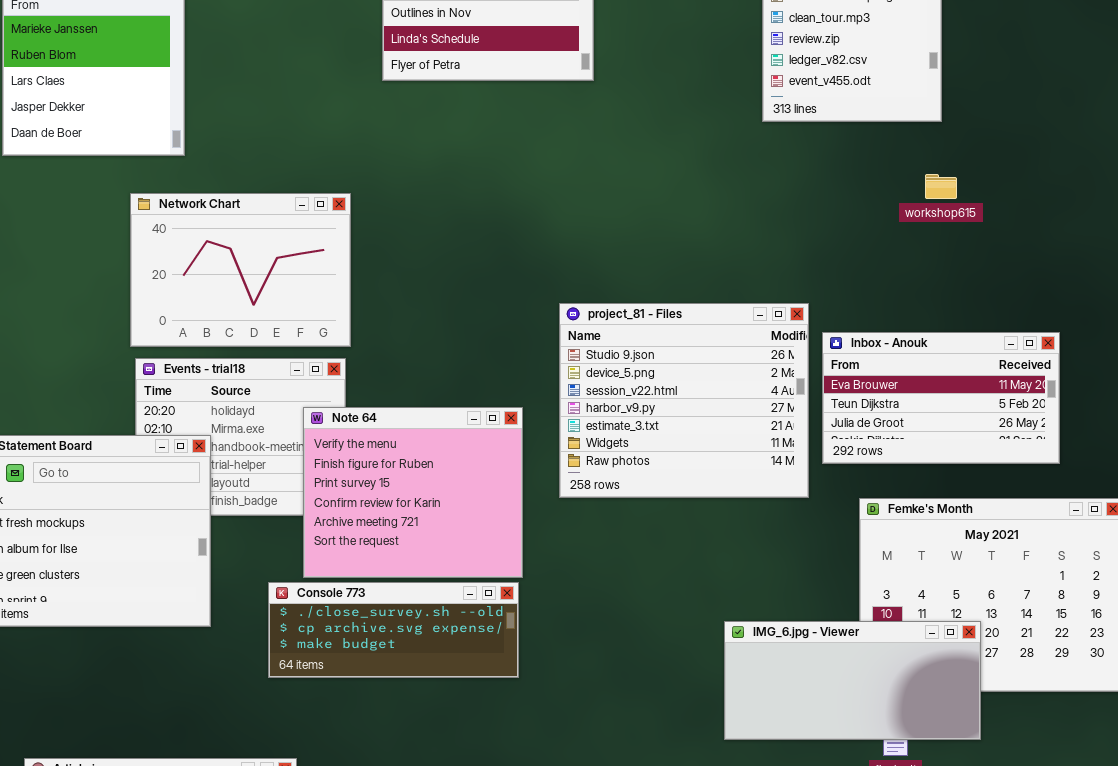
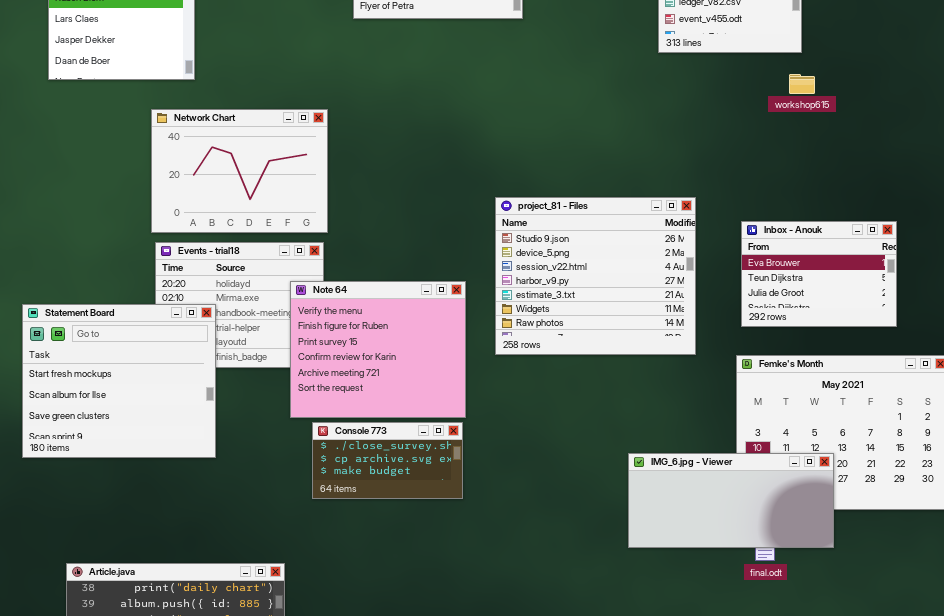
workshop615: [925,174,957,199] -> [789,74,815,94], moved
Inbox - Anouk: [822,332,1060,464] -> [741,221,897,327], resized
Console 773: [268,582,519,678] -> [312,422,463,499], resized

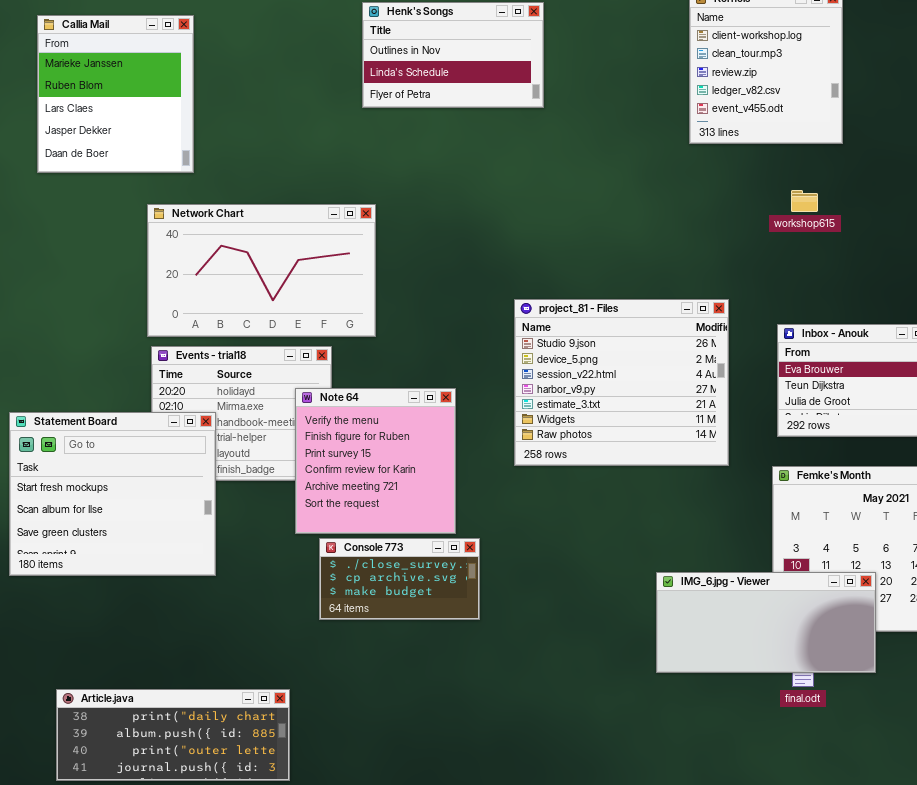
workshop615: [789,74,815,94] -> [791,190,818,212], moved
Network Chart: [151,109,328,233] -> [147,204,376,337], resized
Note 64: [290,281,466,418] -> [295,388,456,534], resized

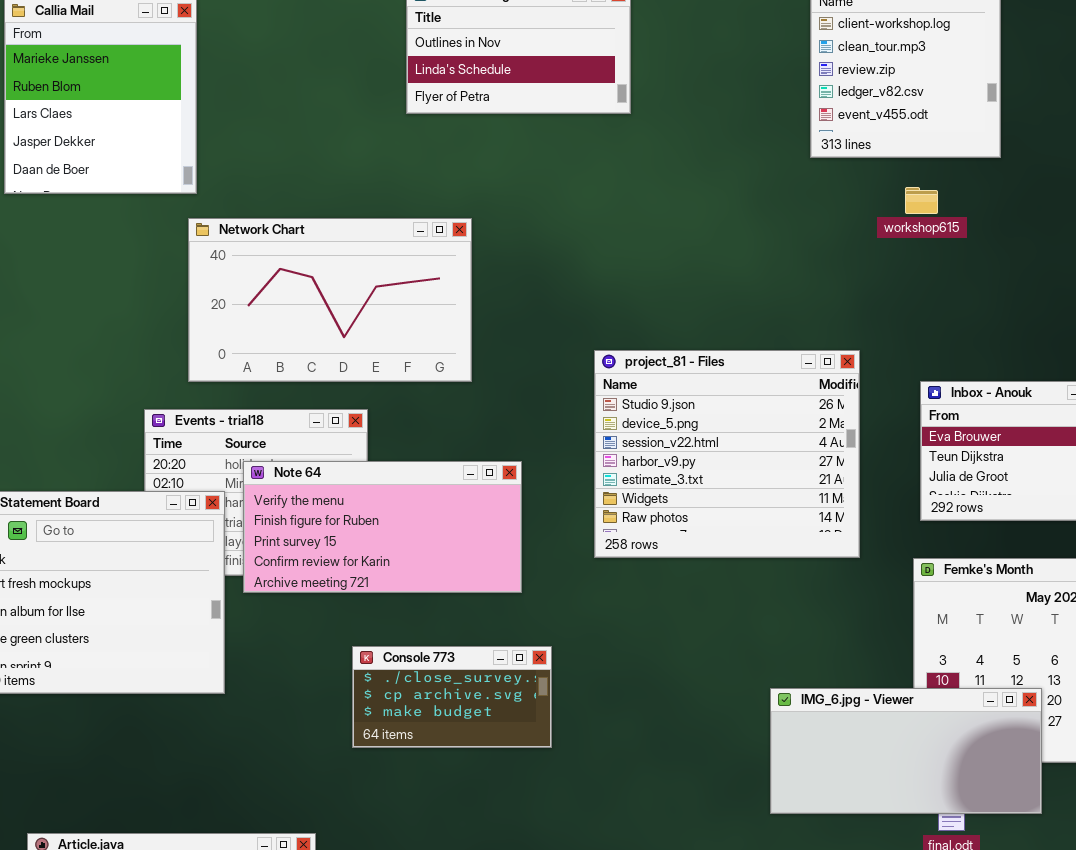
workshop615: [791,190,818,212] -> [905,187,938,214], moved
Network Chart: [147,204,376,337] -> [188,218,472,382], moved
Note 64: [295,388,456,534] -> [243,461,522,593], resized

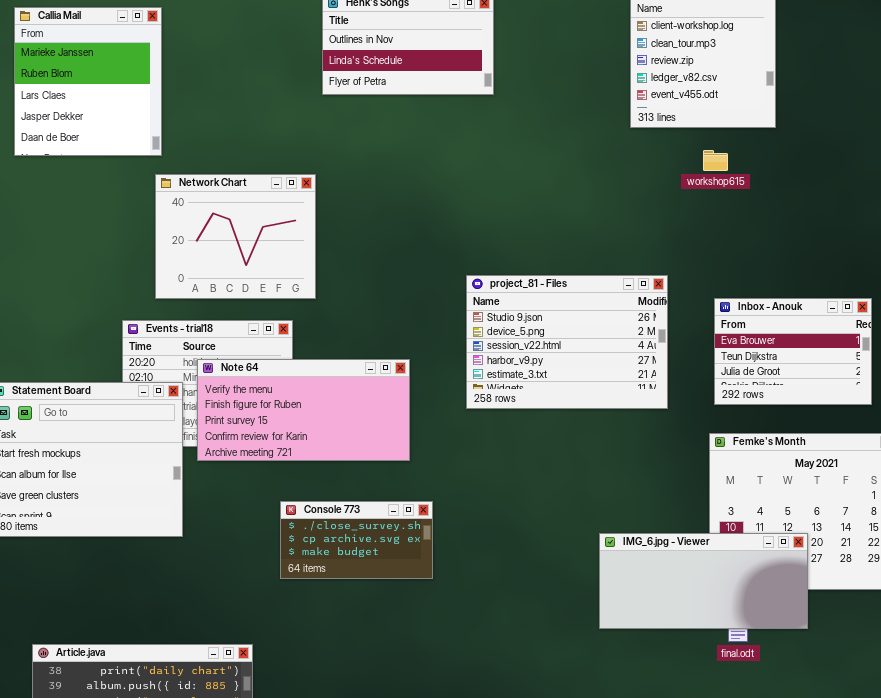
Network Chart: [188,218,472,382] -> [155,174,316,299], resized
project_81 - Files: [594,350,860,558] -> [466,275,668,409], resized

